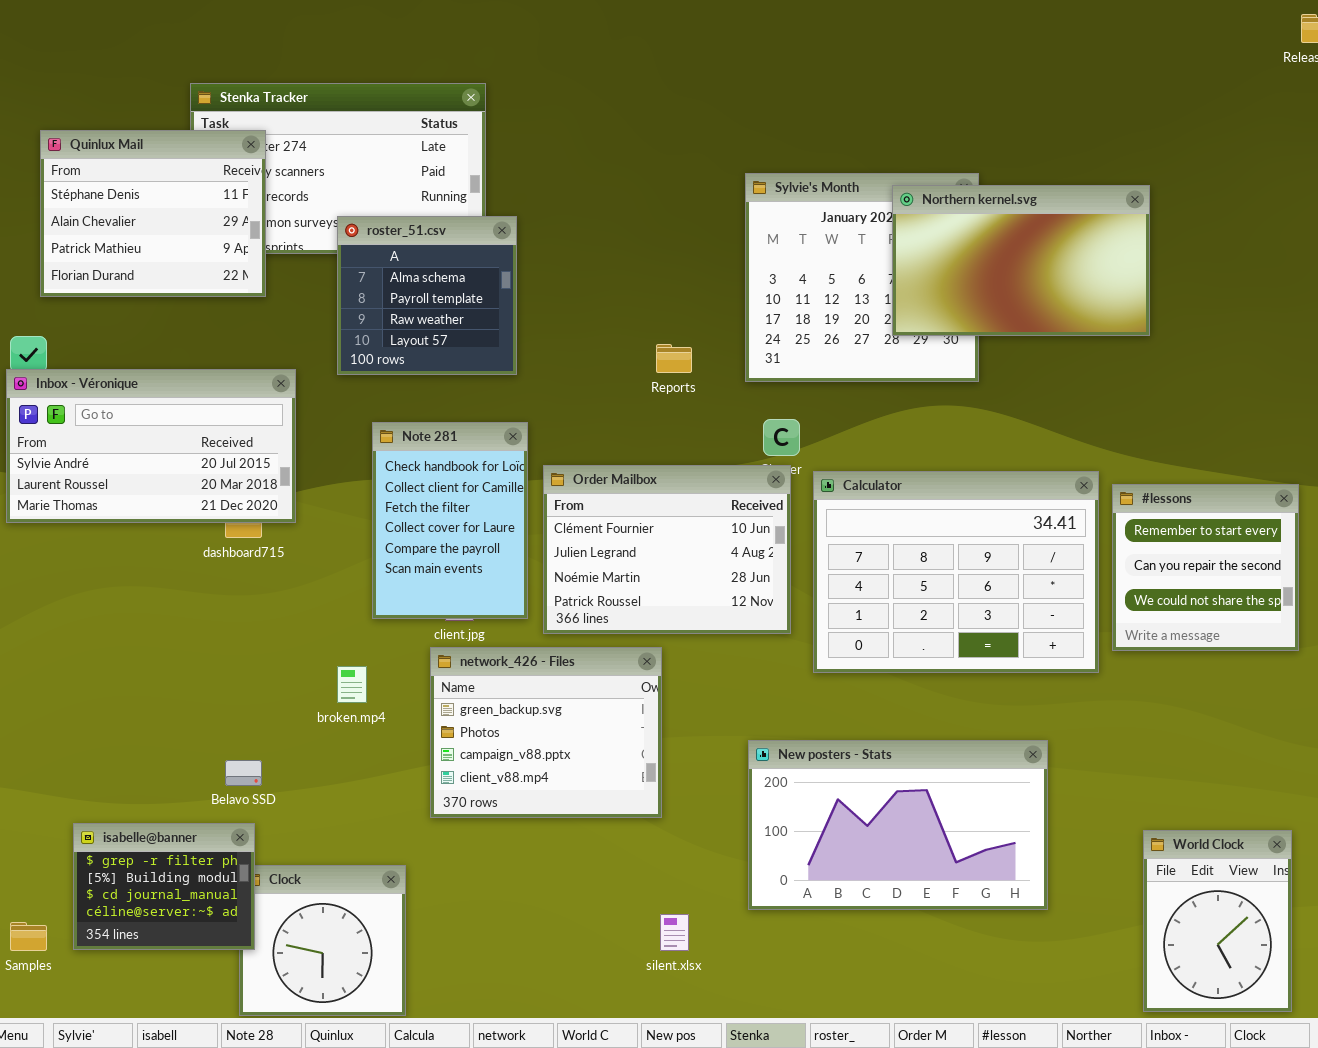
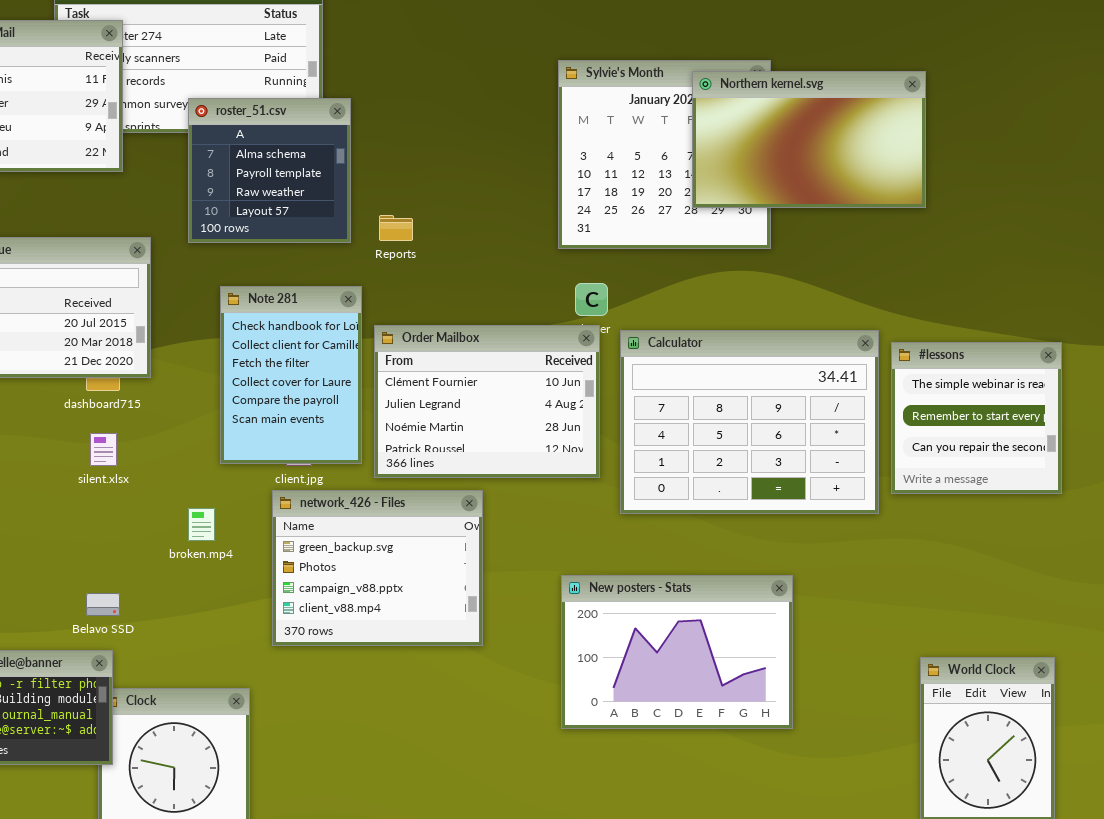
Reports: [656,344,692,373] -> [379,215,413,241], moved
#lessons: [1112,484,1299,651] -> [891,342,1062,494], scrolled up 1 row
New posters - Stats: [748,740,1048,910] -> [561,575,793,729], resized
silent.xlsx: [660,914,689,951] -> [90,433,117,466], moved

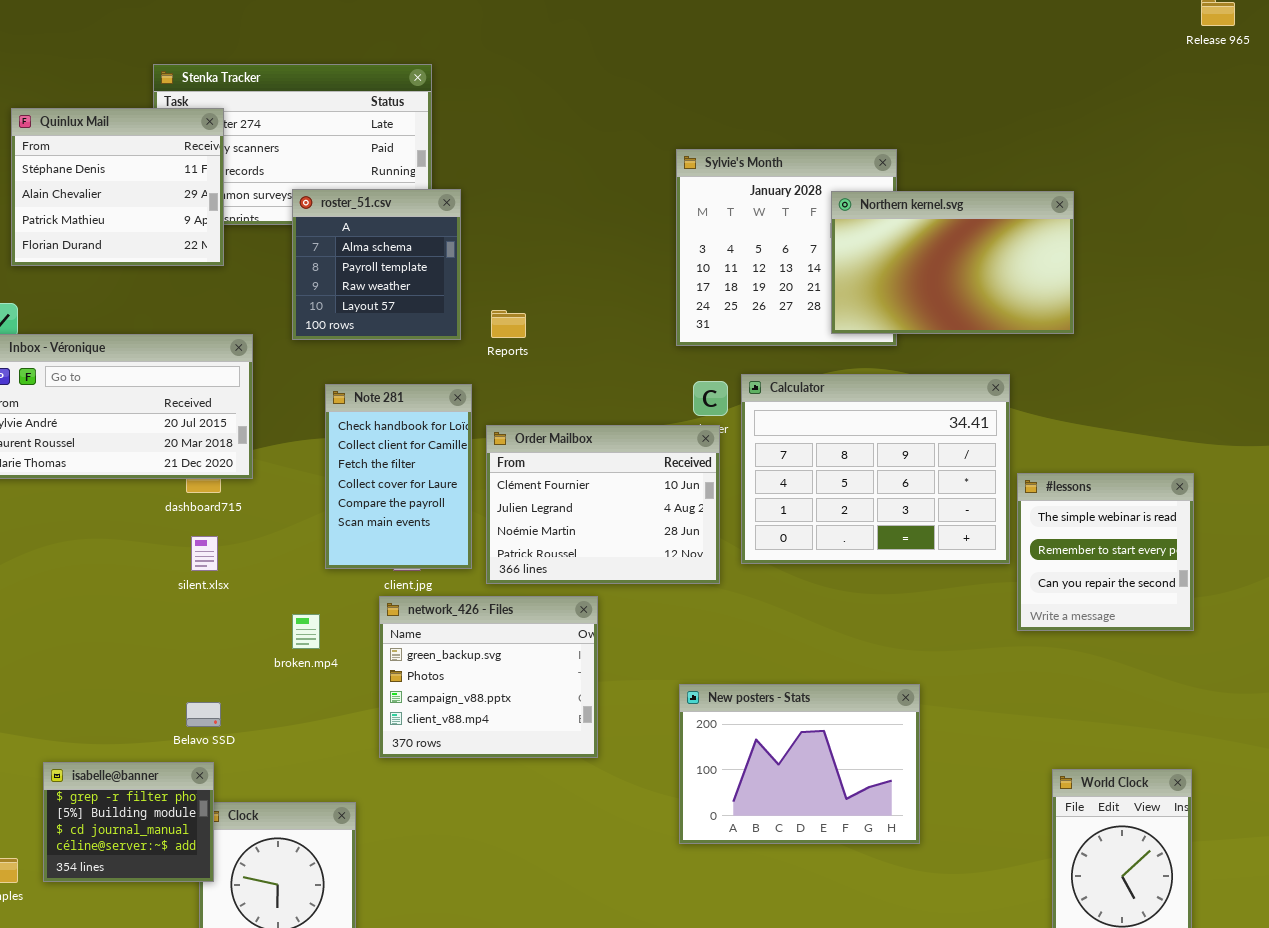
Northern kernel.svg: [692,71,926,208] -> [831,191,1074,334], moved
Calculator: [620,330,879,514] -> [741,374,1010,564], moved
#lessons: [891,342,1062,494] -> [1017,473,1194,631], moved

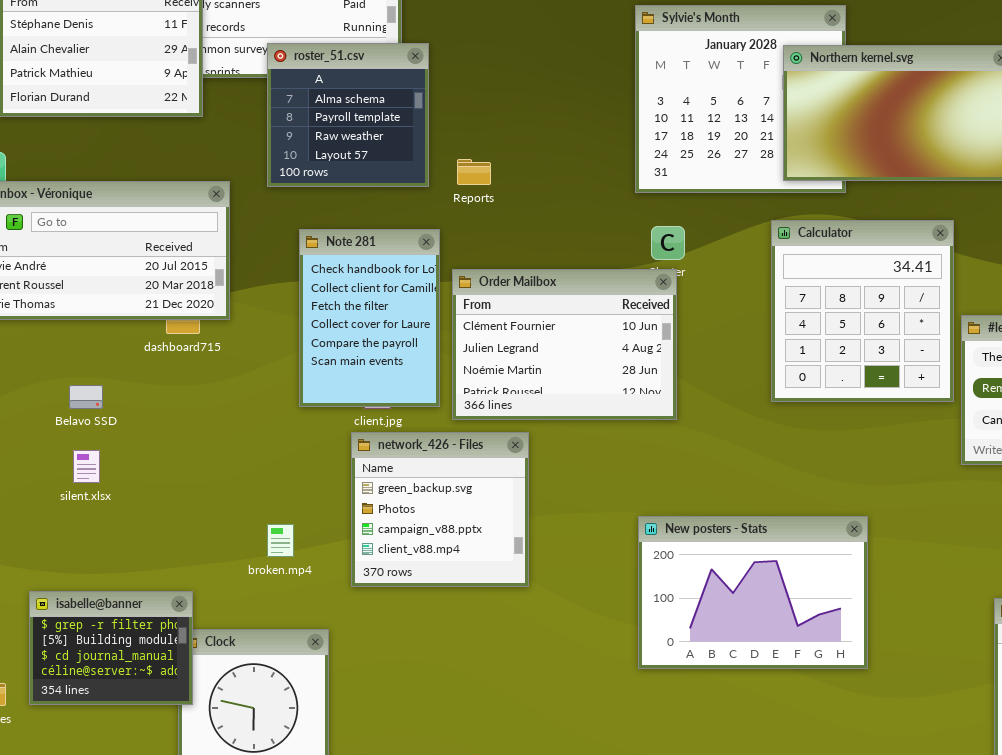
Calculator: [741,374,1010,564] -> [771,220,954,402], resized
silent.xlsx: [191,536,218,571] -> [73,450,100,483], moved
network_426 - Files: [379,596,598,758] -> [351,432,529,587], resized
broken.mp4: [292,614,320,649] -> [267,524,294,557], moved
Belavo SSD: [186,702,221,727] -> [69,385,103,409], moved

